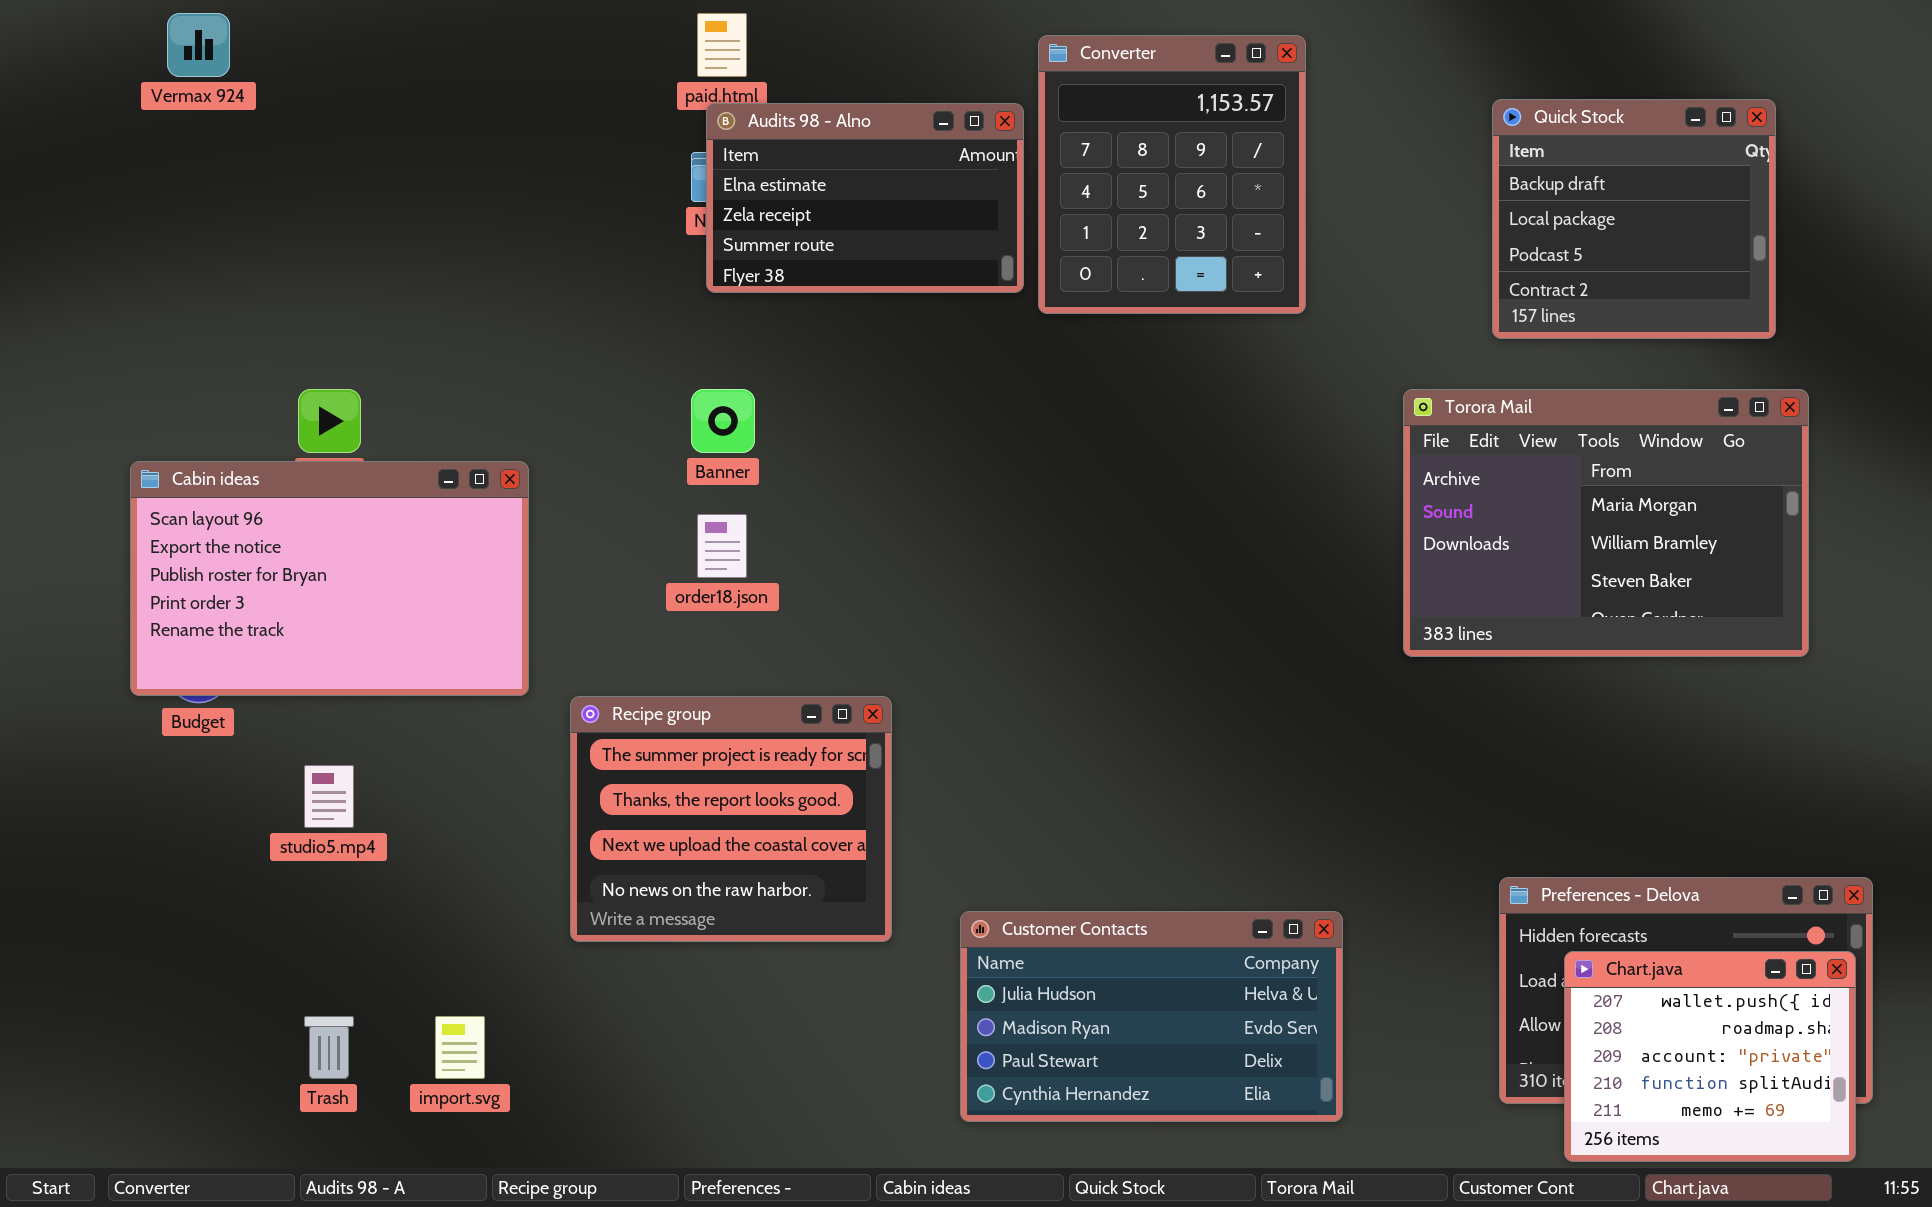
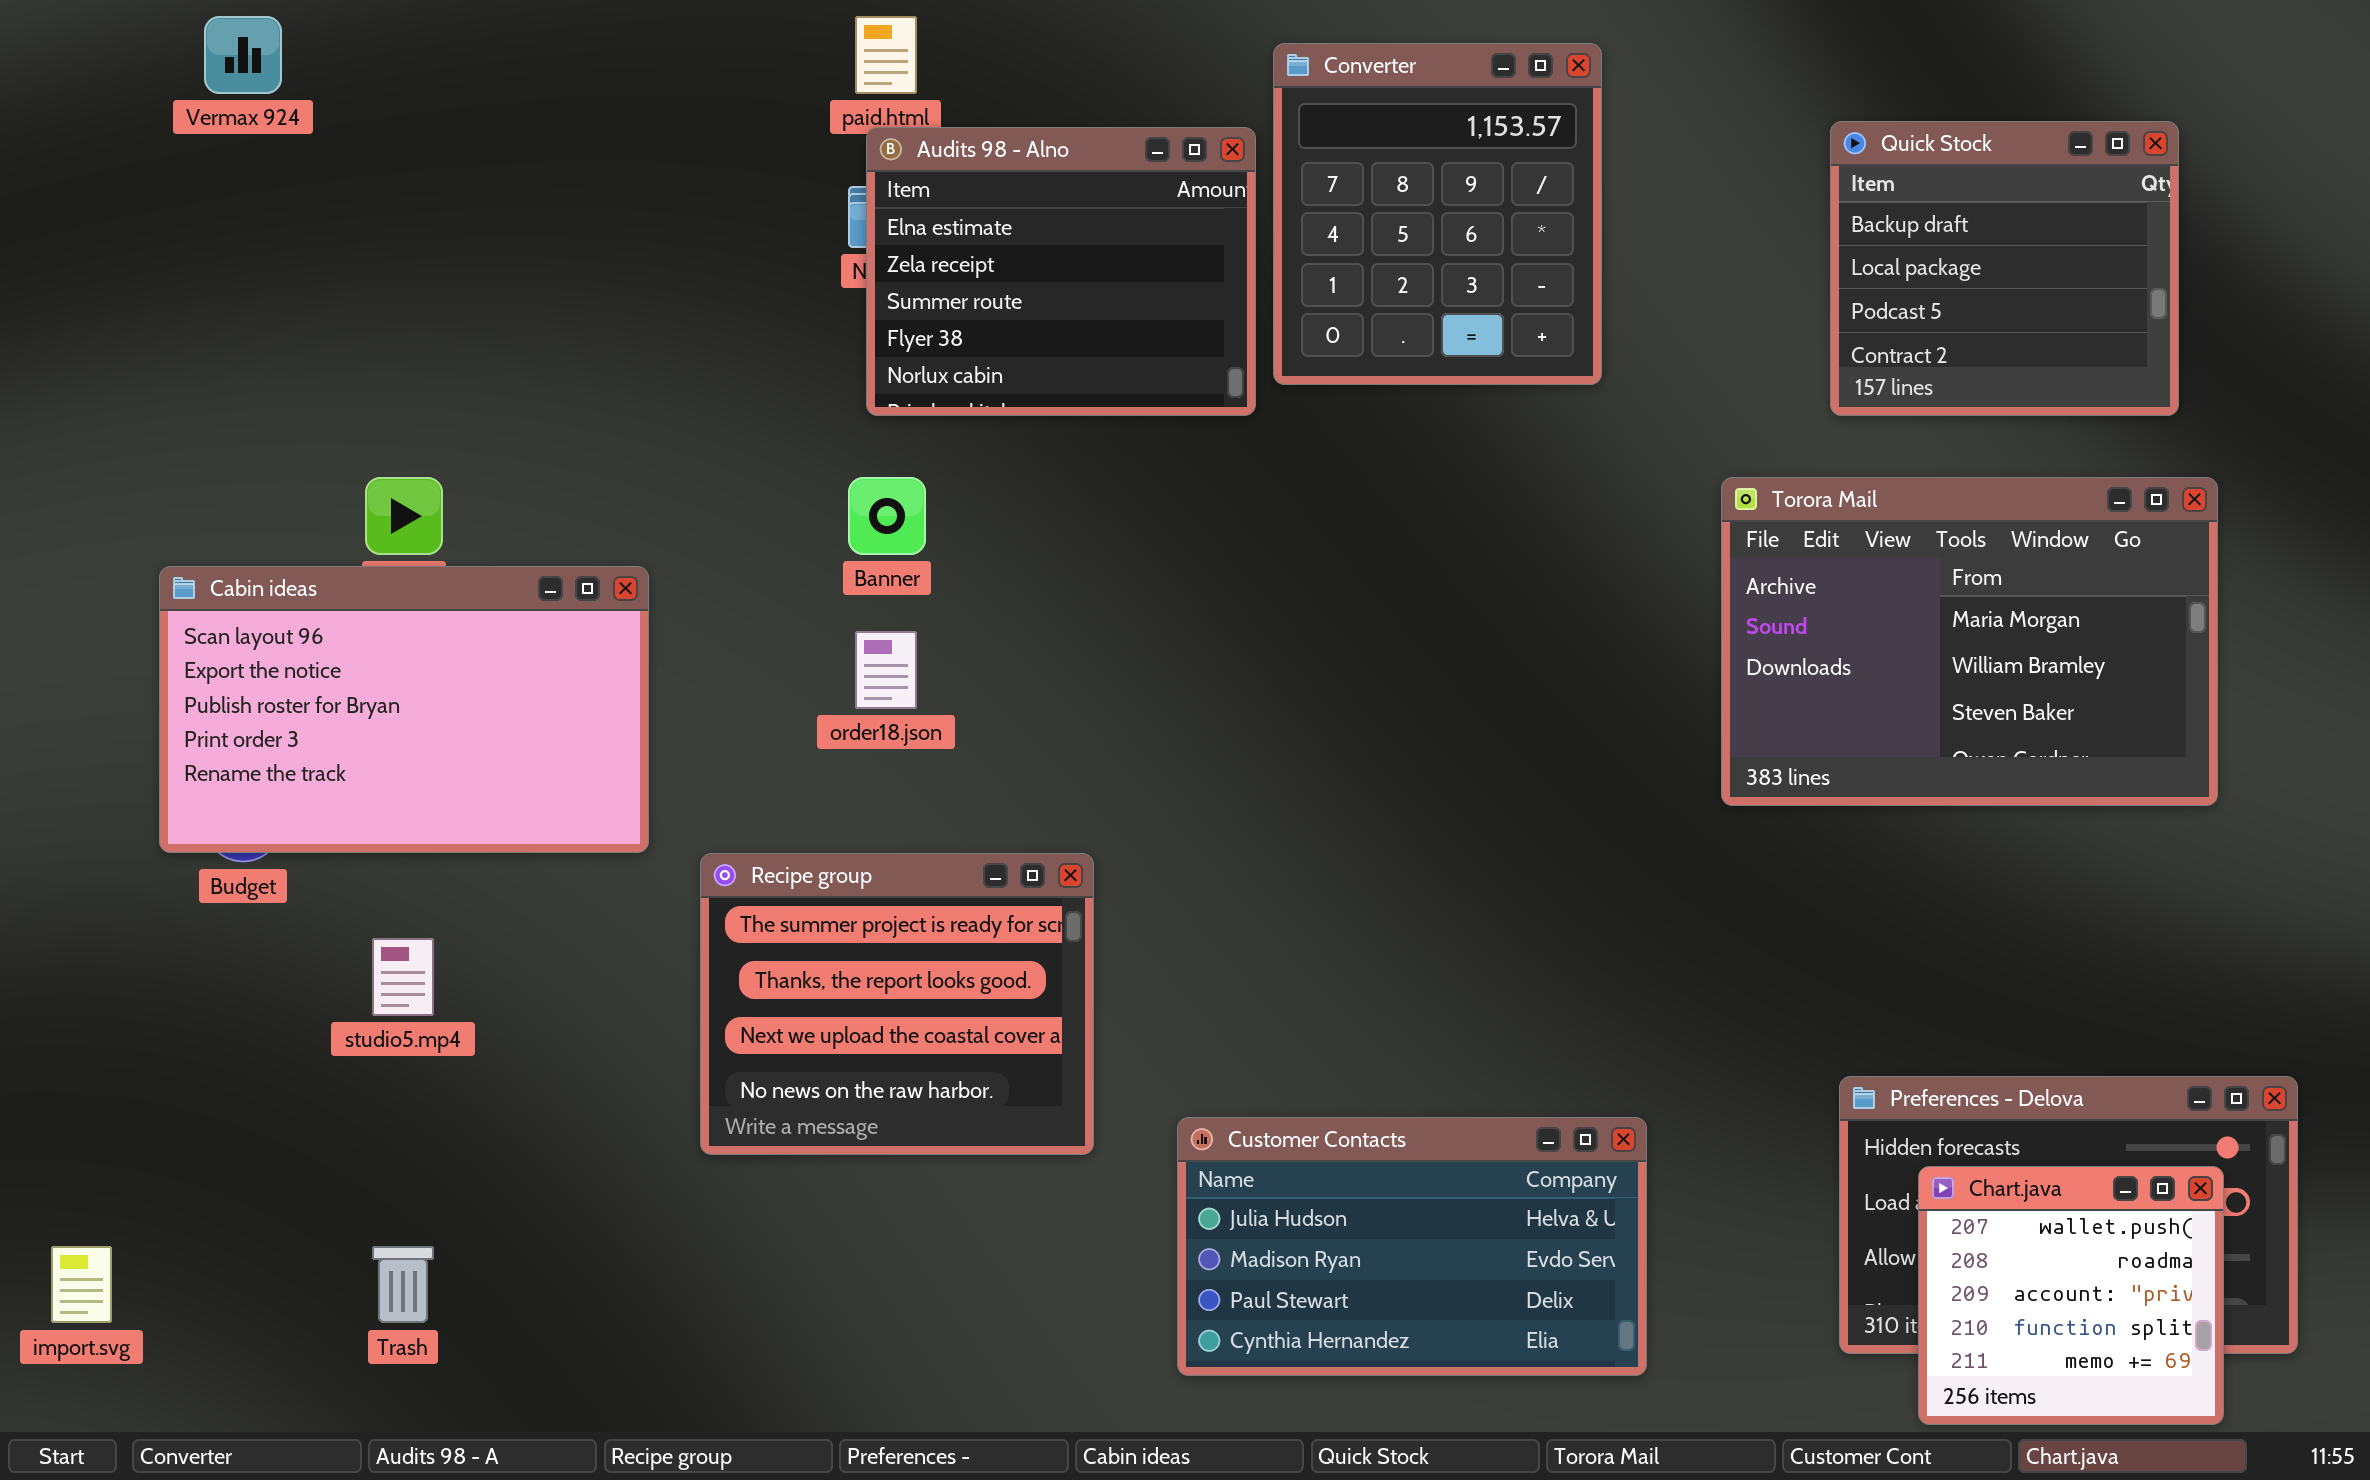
Audits 98 - Alno: [706,103,1024,293] -> [866,127,1256,416], resized
Chart.java: [1564,951,1856,1162] -> [1918,1166,2224,1425], resized
import.svg: [435,1016,485,1079] -> [51,1246,112,1323], moved

